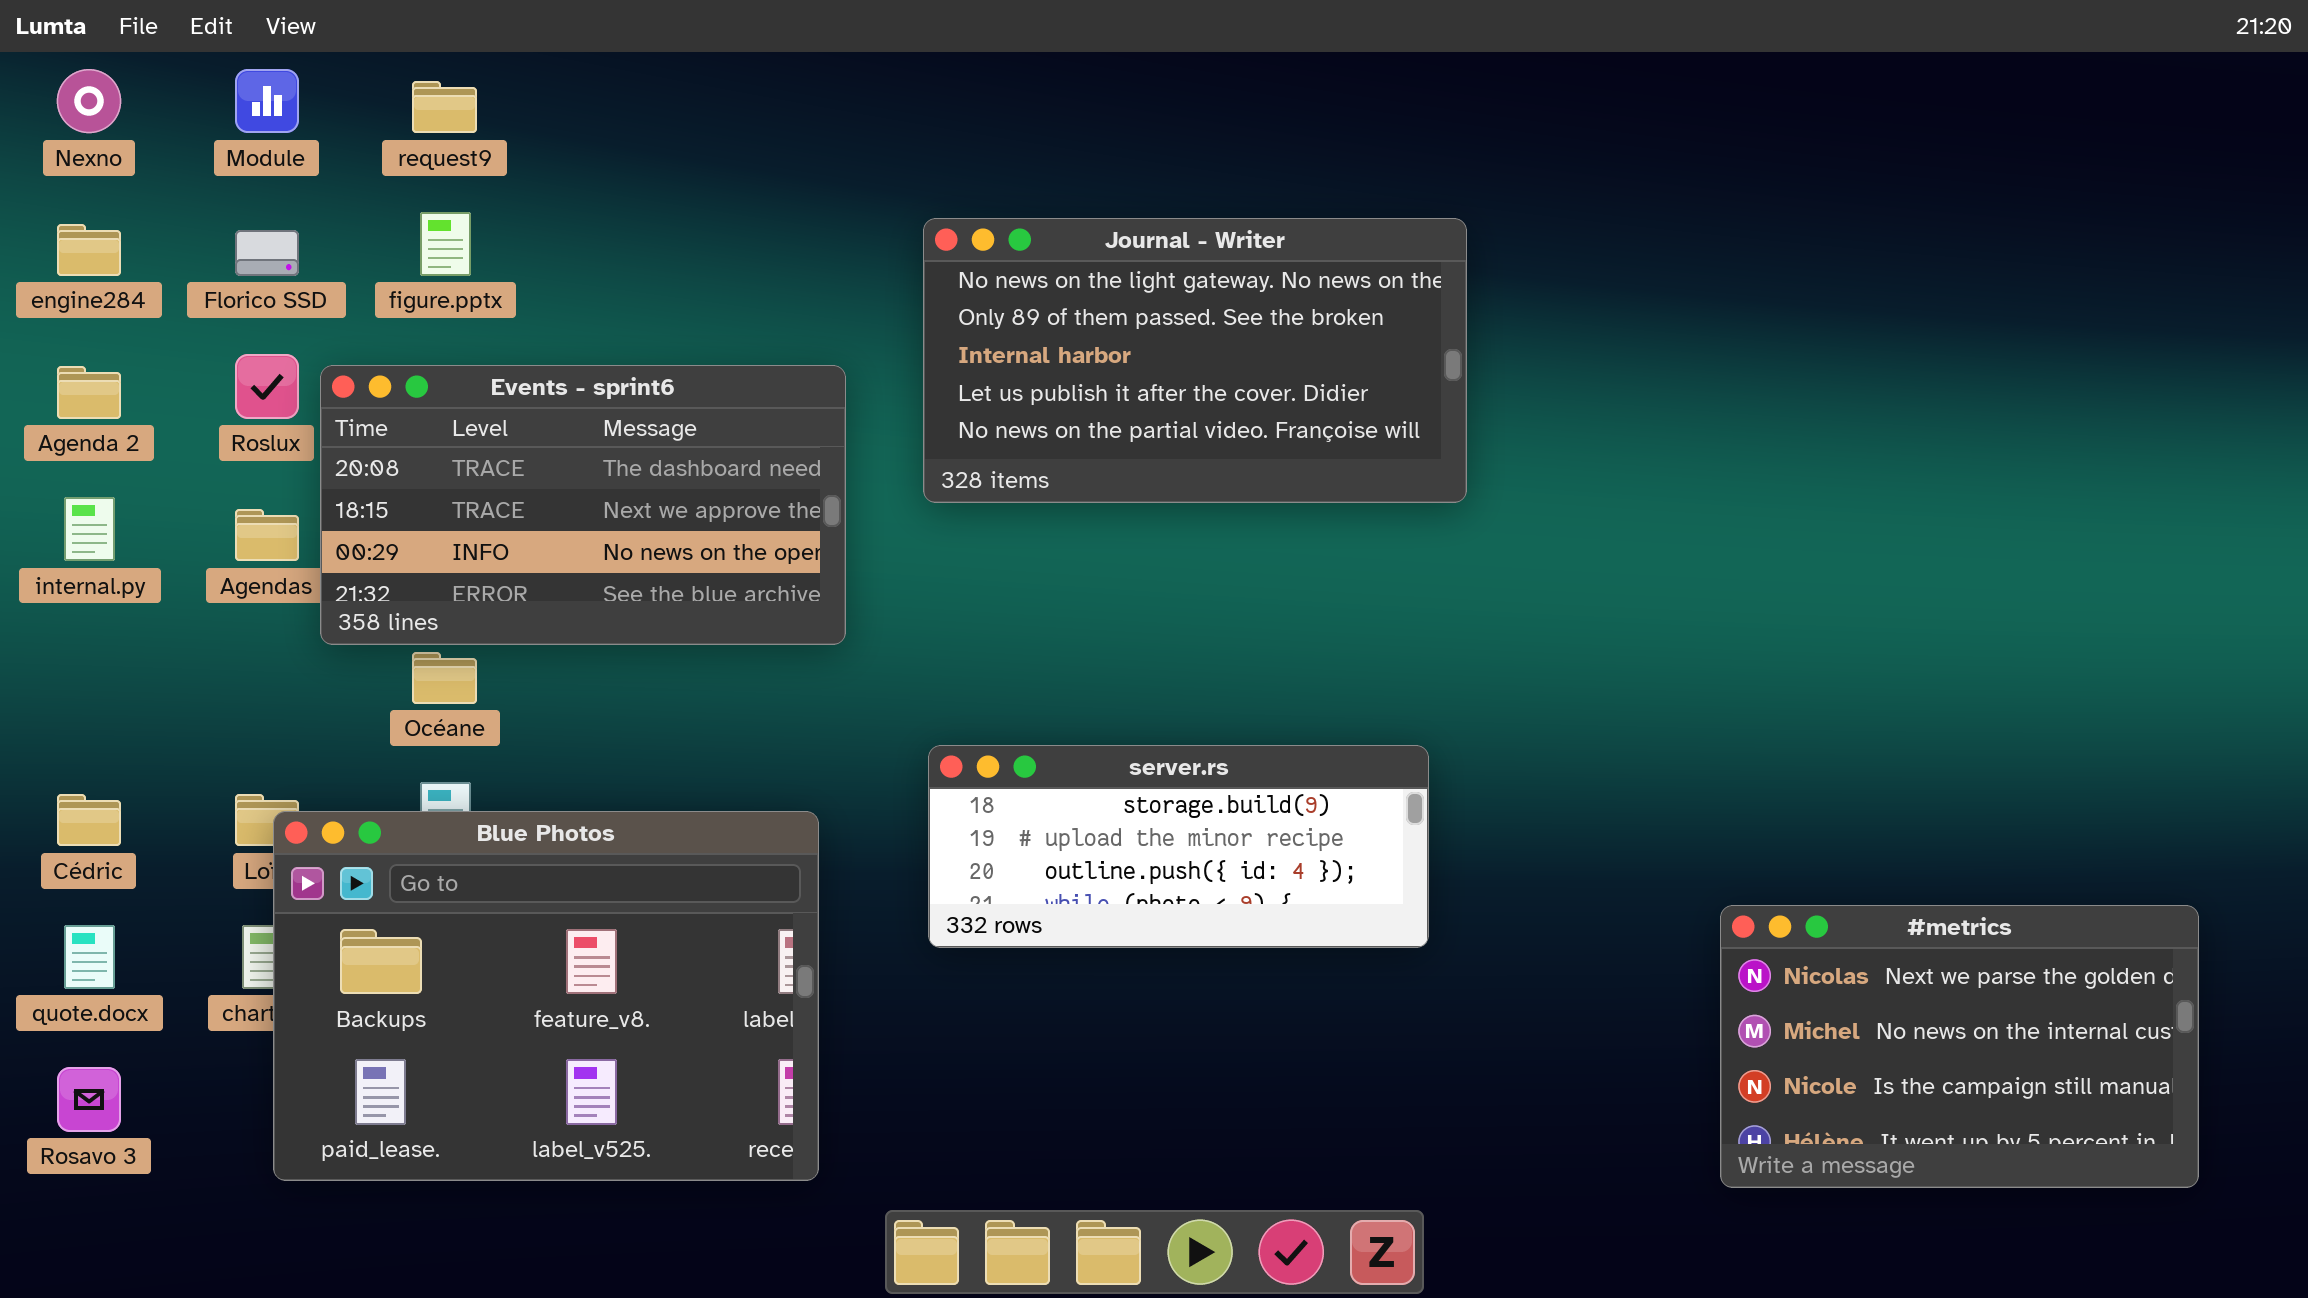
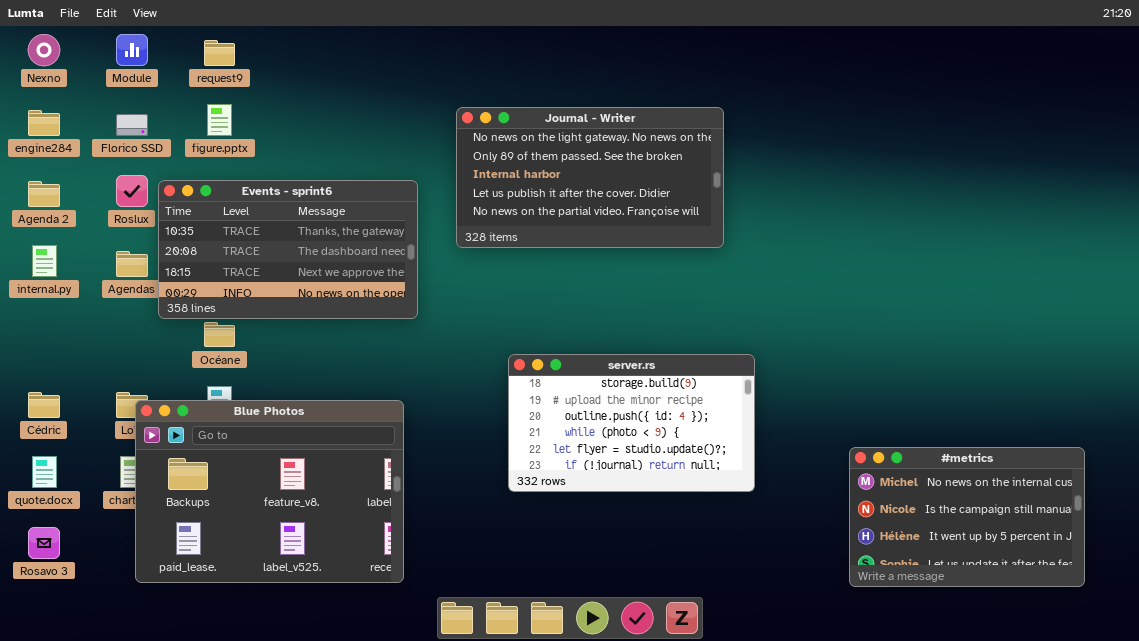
Events - sprint6: [320,365,846,645] -> [158,180,418,319], scrolled up 1 row
server.rs: [928,745,1429,948] -> [508,354,755,492], moved, resized
#metrics: [1720,905,2199,1188] -> [849,447,1085,587], scrolled down 1 row

